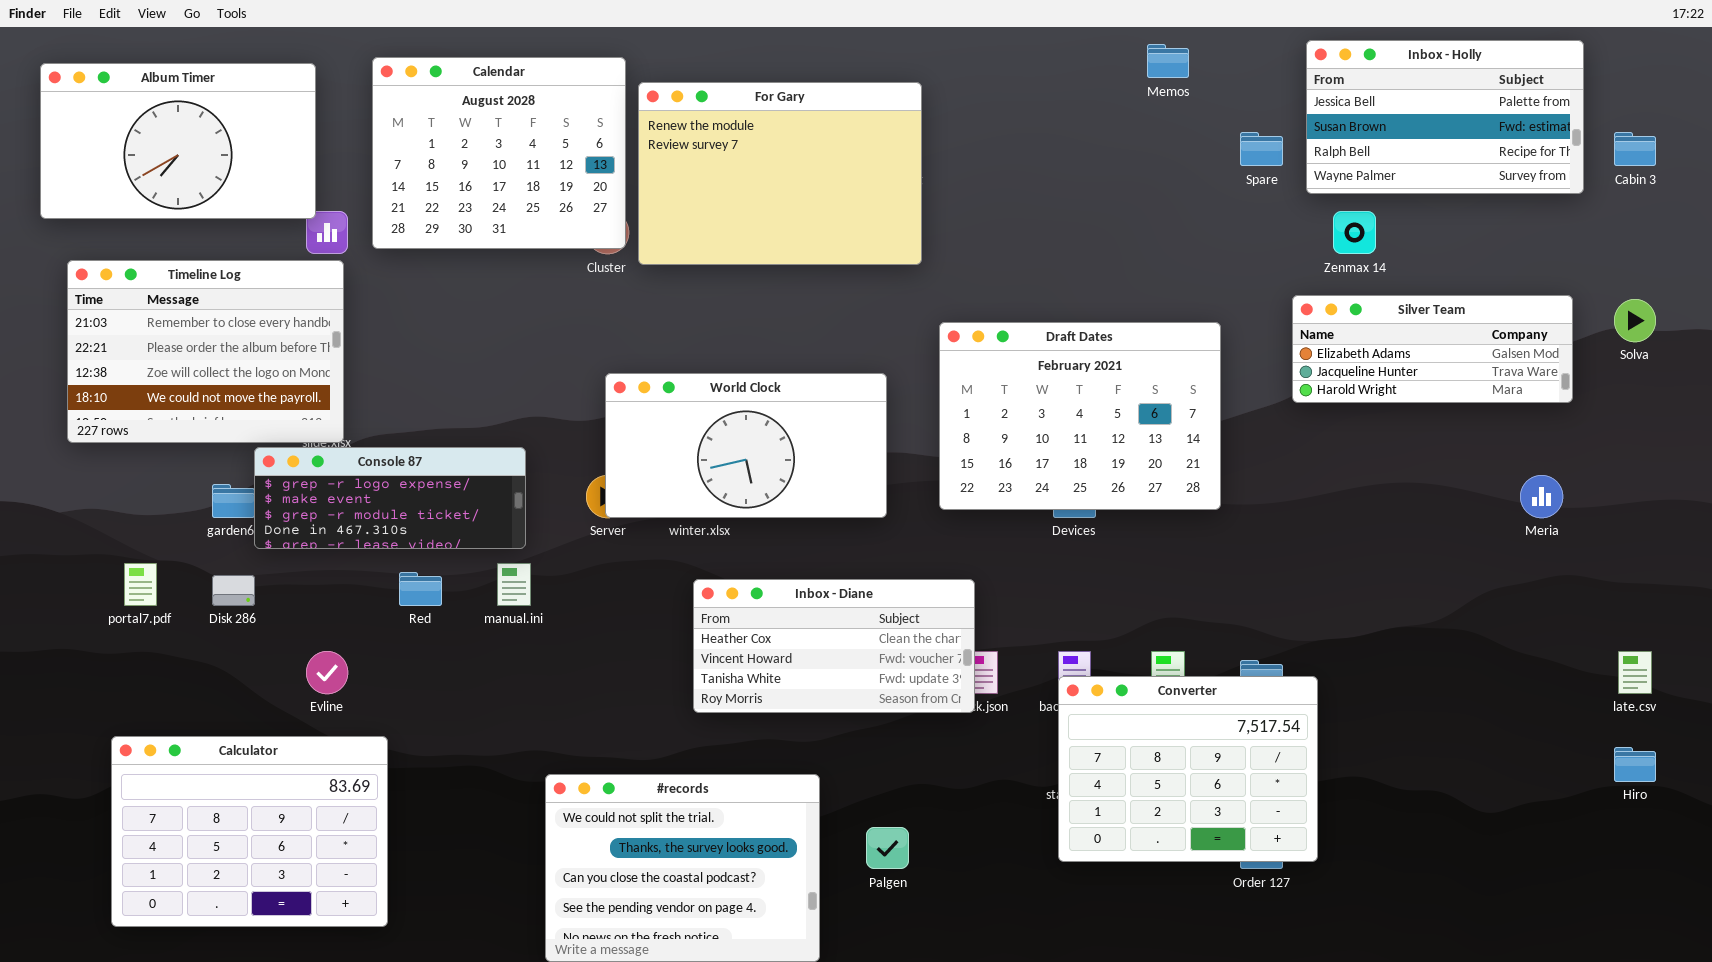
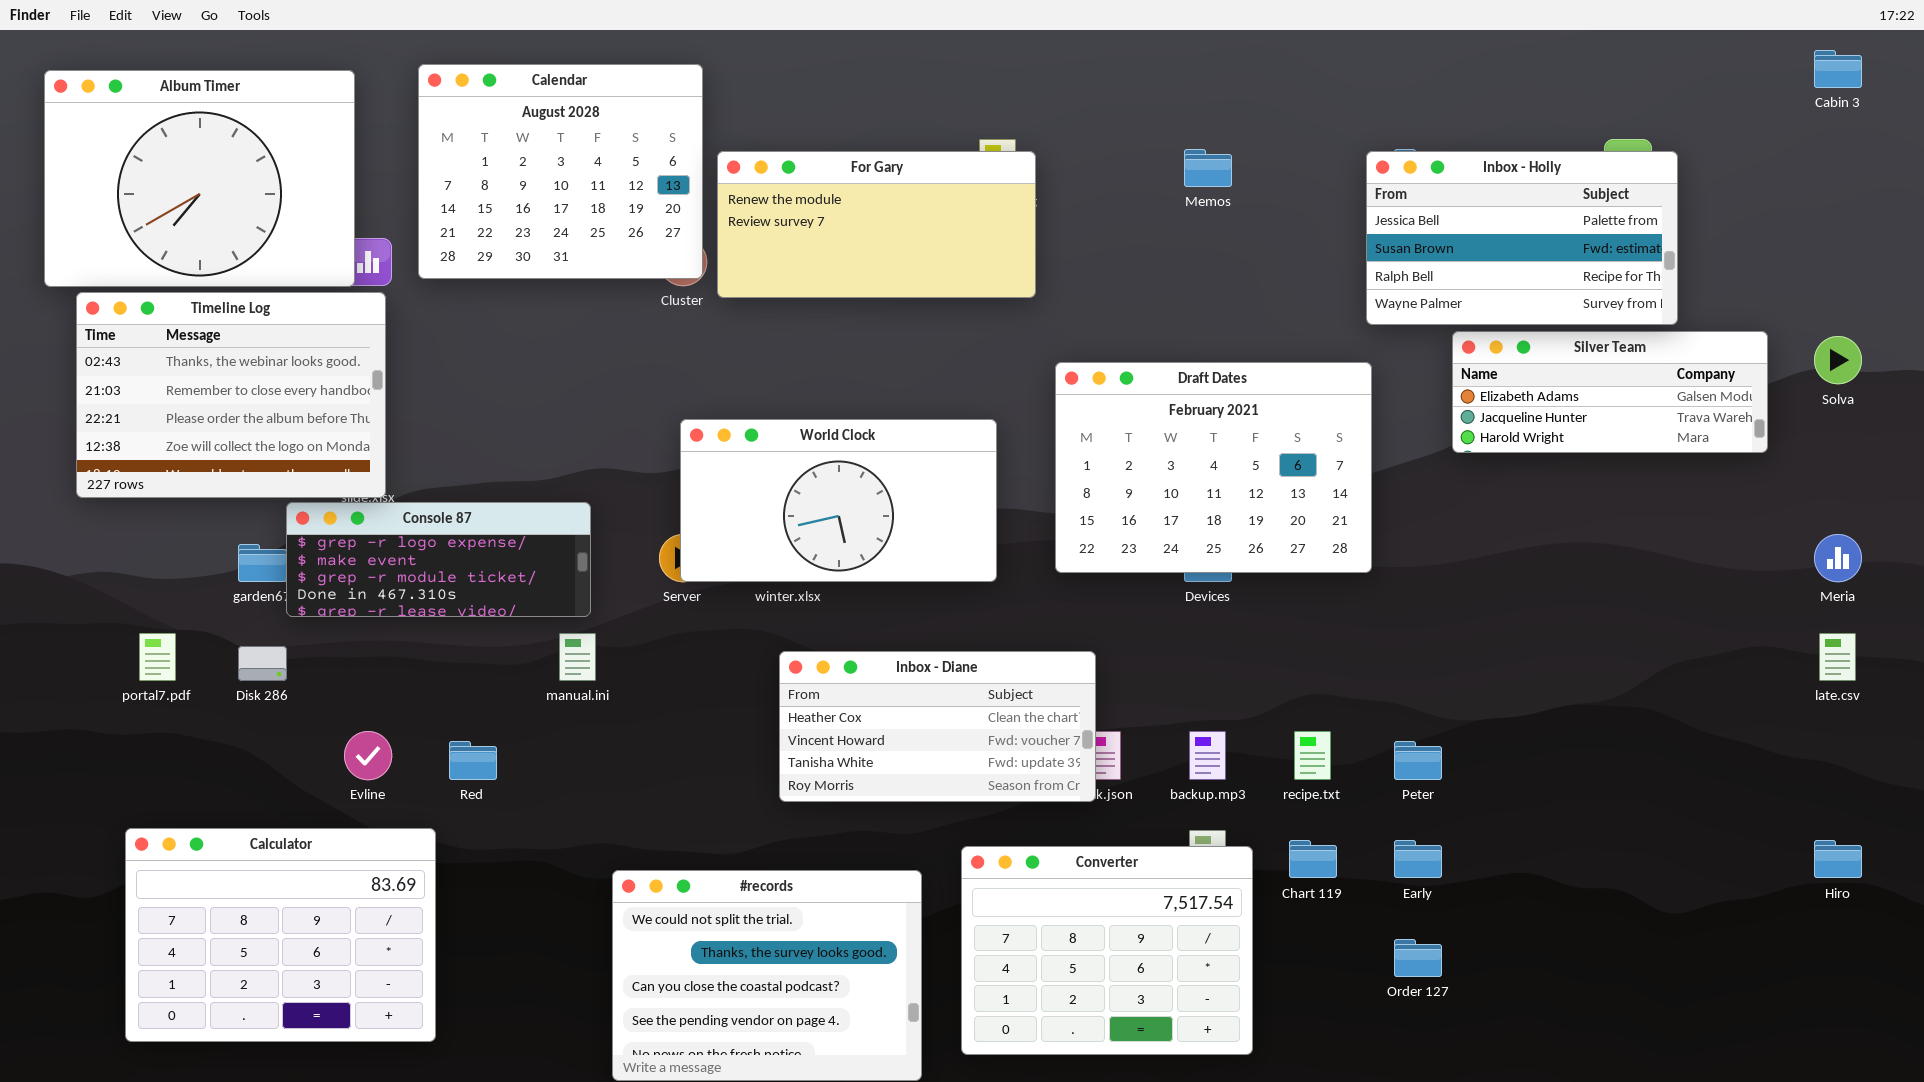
Inbox - Holly: [1306,40,1584,194] -> [1366,151,1678,325], moved
Memos: [1147,44,1189,78] -> [1184,149,1232,187], moved
Album Timer: [40,63,316,219] -> [44,70,355,287], resized
For Gary: [638,82,922,265] -> [717,151,1036,298], resized
Cabin 3: [1614,132,1656,166] -> [1814,50,1862,88], moved
Timeline Log: [67,260,344,443] -> [76,292,386,498], scrolled up 1 row
Meria: [1520,475,1563,518] -> [1814,534,1862,582], moved
Red: [399,572,442,606] -> [449,741,497,780], moved
late.csv: [1618,651,1652,694] -> [1819,633,1856,681], moved
Converter: [1058,676,1318,862] -> [961,846,1253,1055], moved

